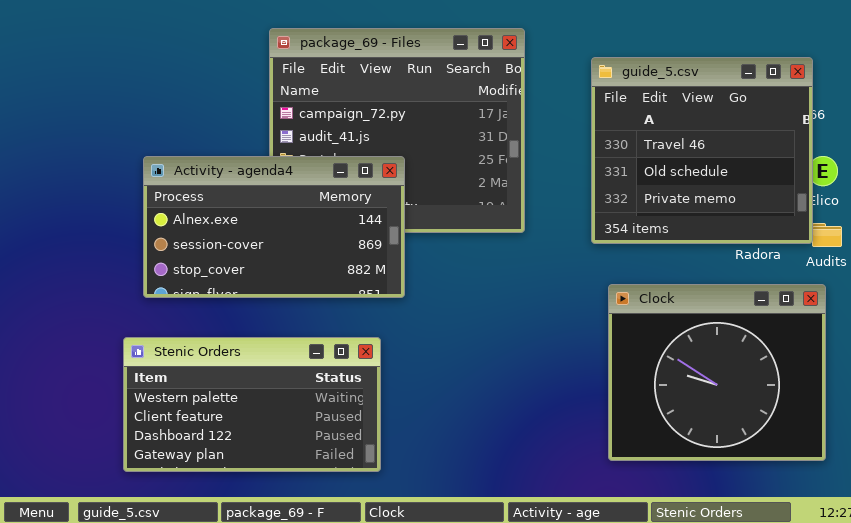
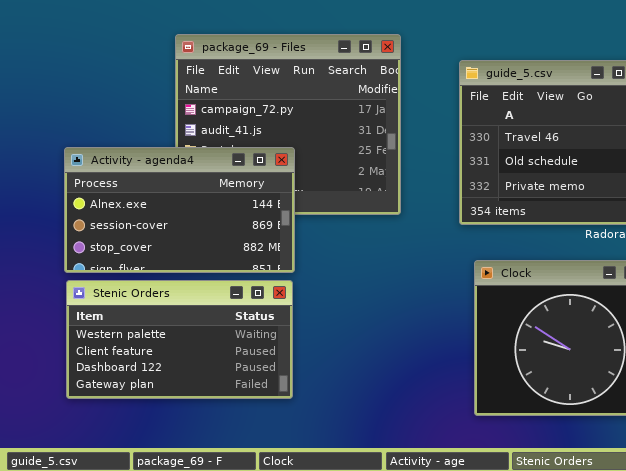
Stenic Orders: [123,337,381,472] -> [66,280,293,399], moved

